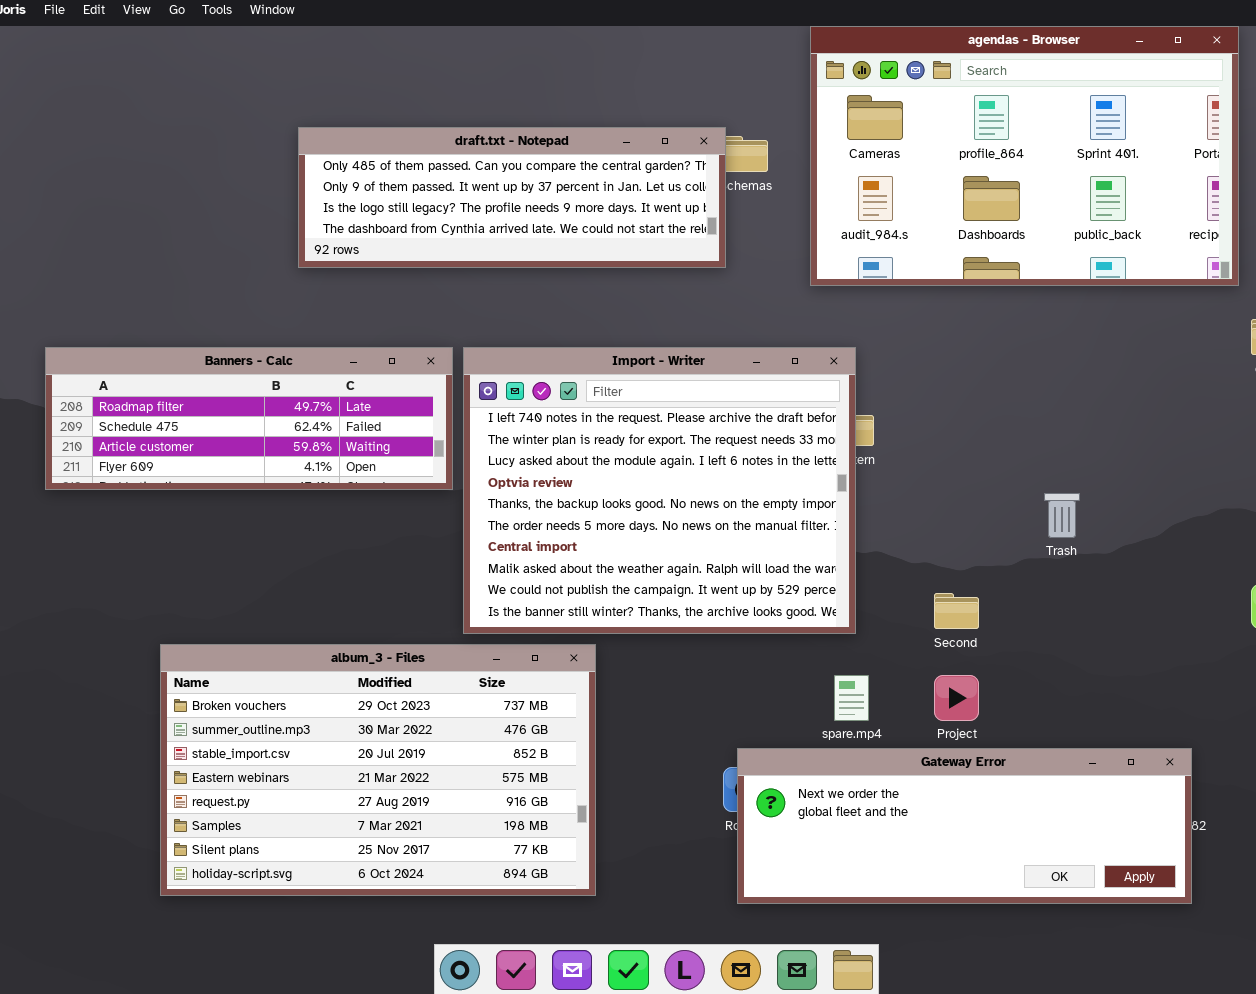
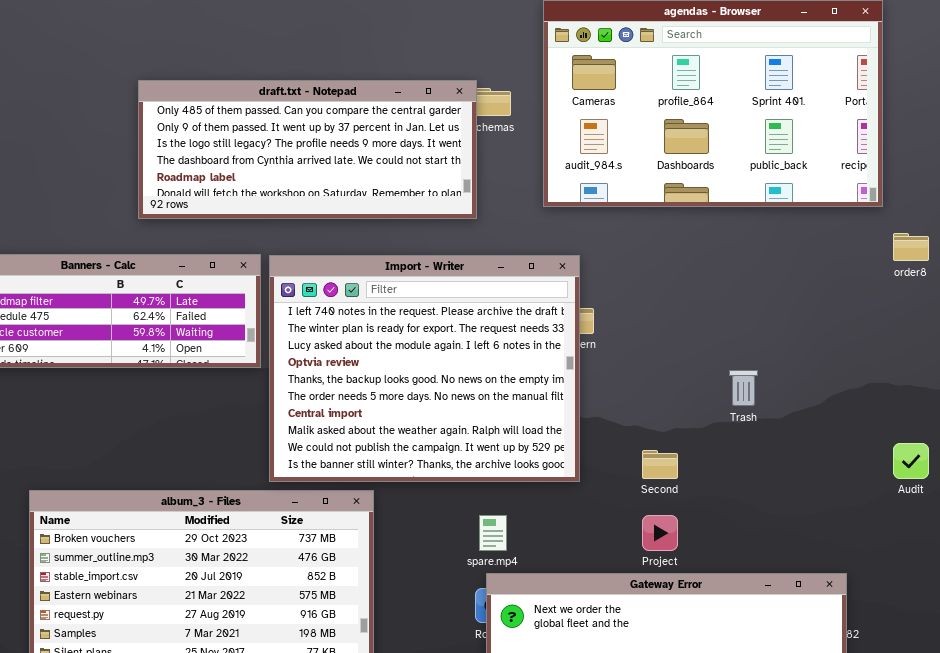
draft.txt - Notepad: [298,127,726,268] -> [138,80,477,219], resized
spare.mp4: [834,675,869,721] -> [479,515,507,551], moved

